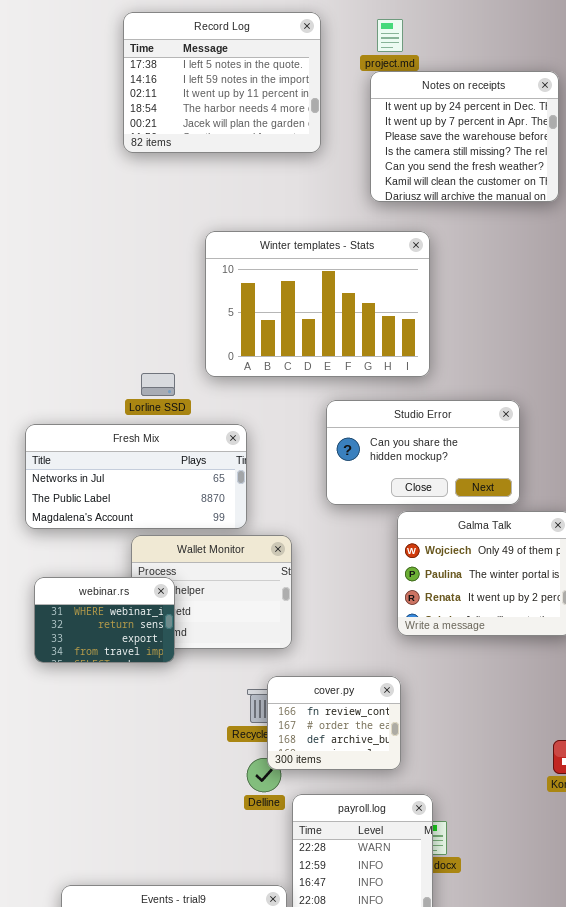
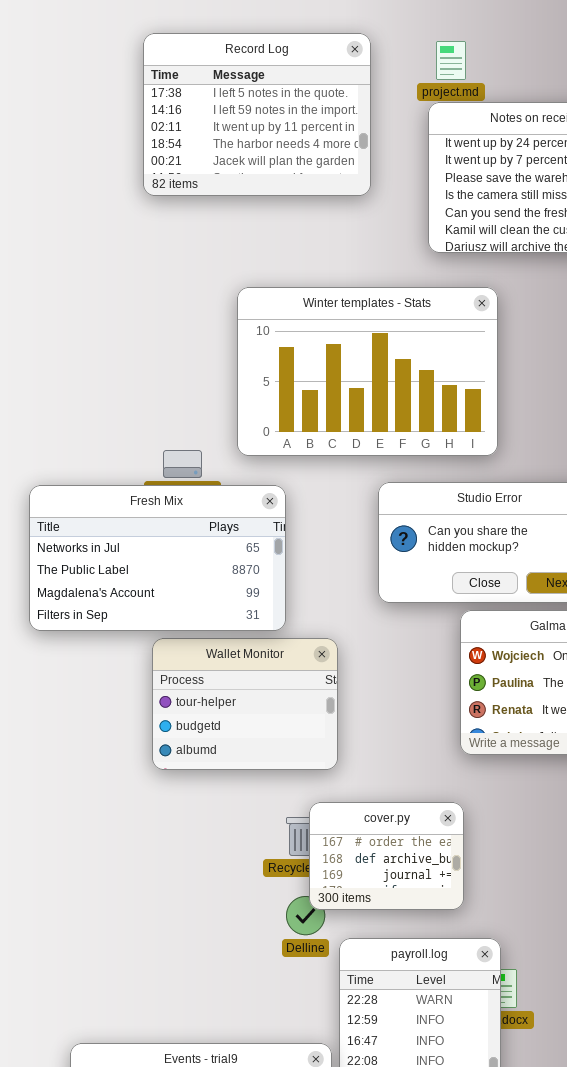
Fresh Mix: [25,424,247,529] -> [29,485,286,631], resized
webinar.rs: [34,577,175,663] -> none, closed
cover.py: [267,676,401,770] -> [309,802,464,910], scrolled down 1 row

